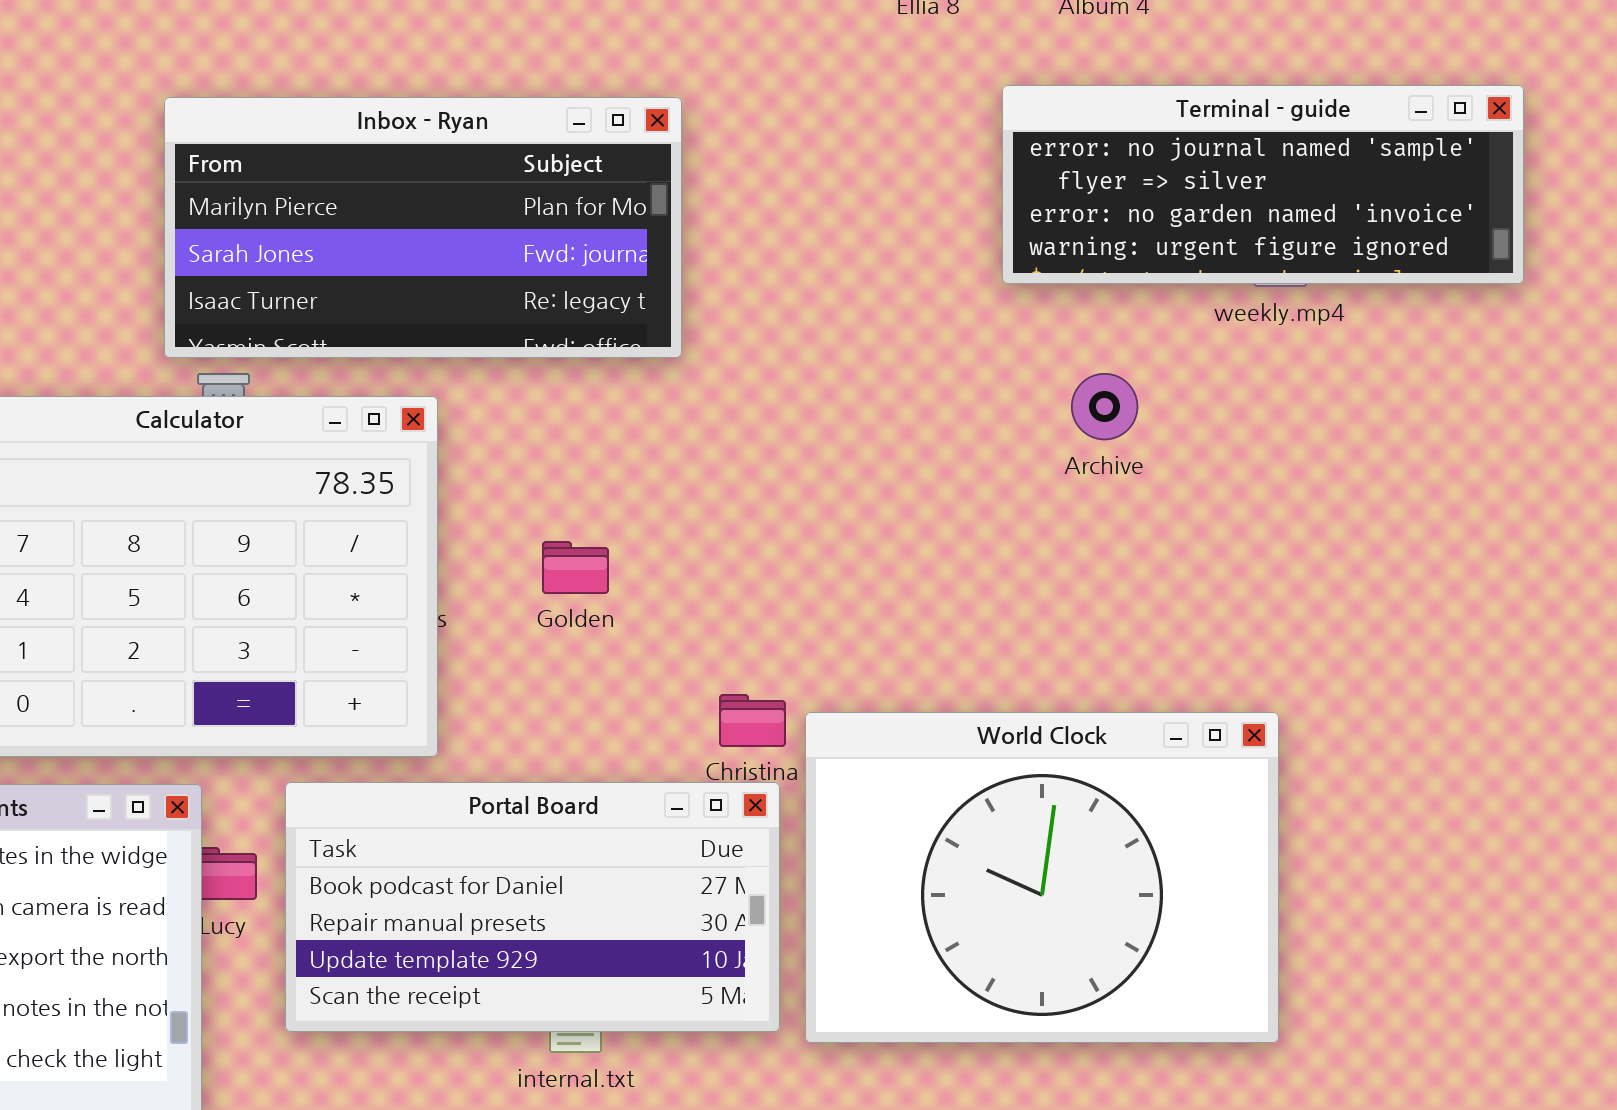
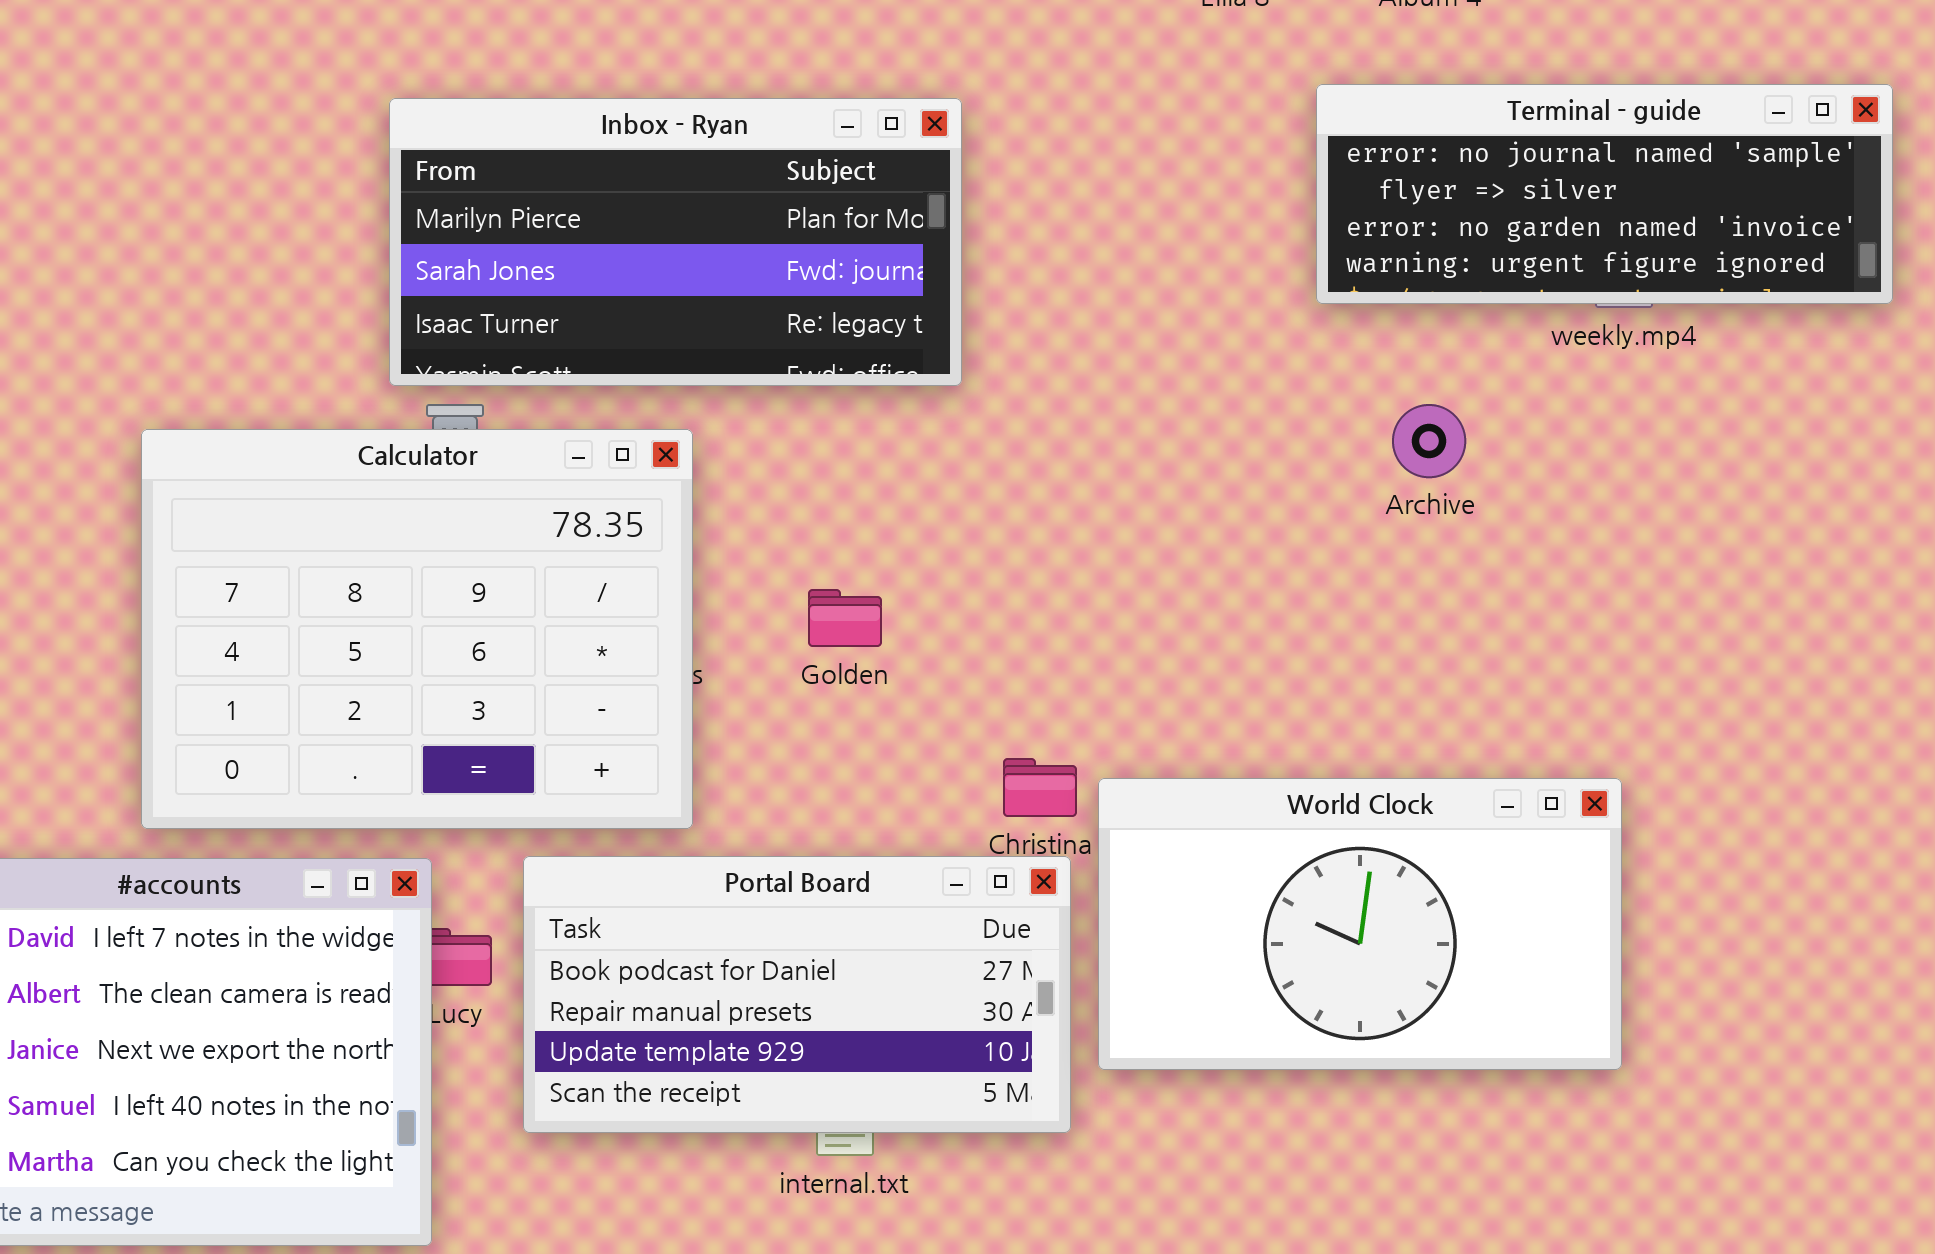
World Clock: [805,712,1279,1043] -> [1098,778,1622,1070], resized

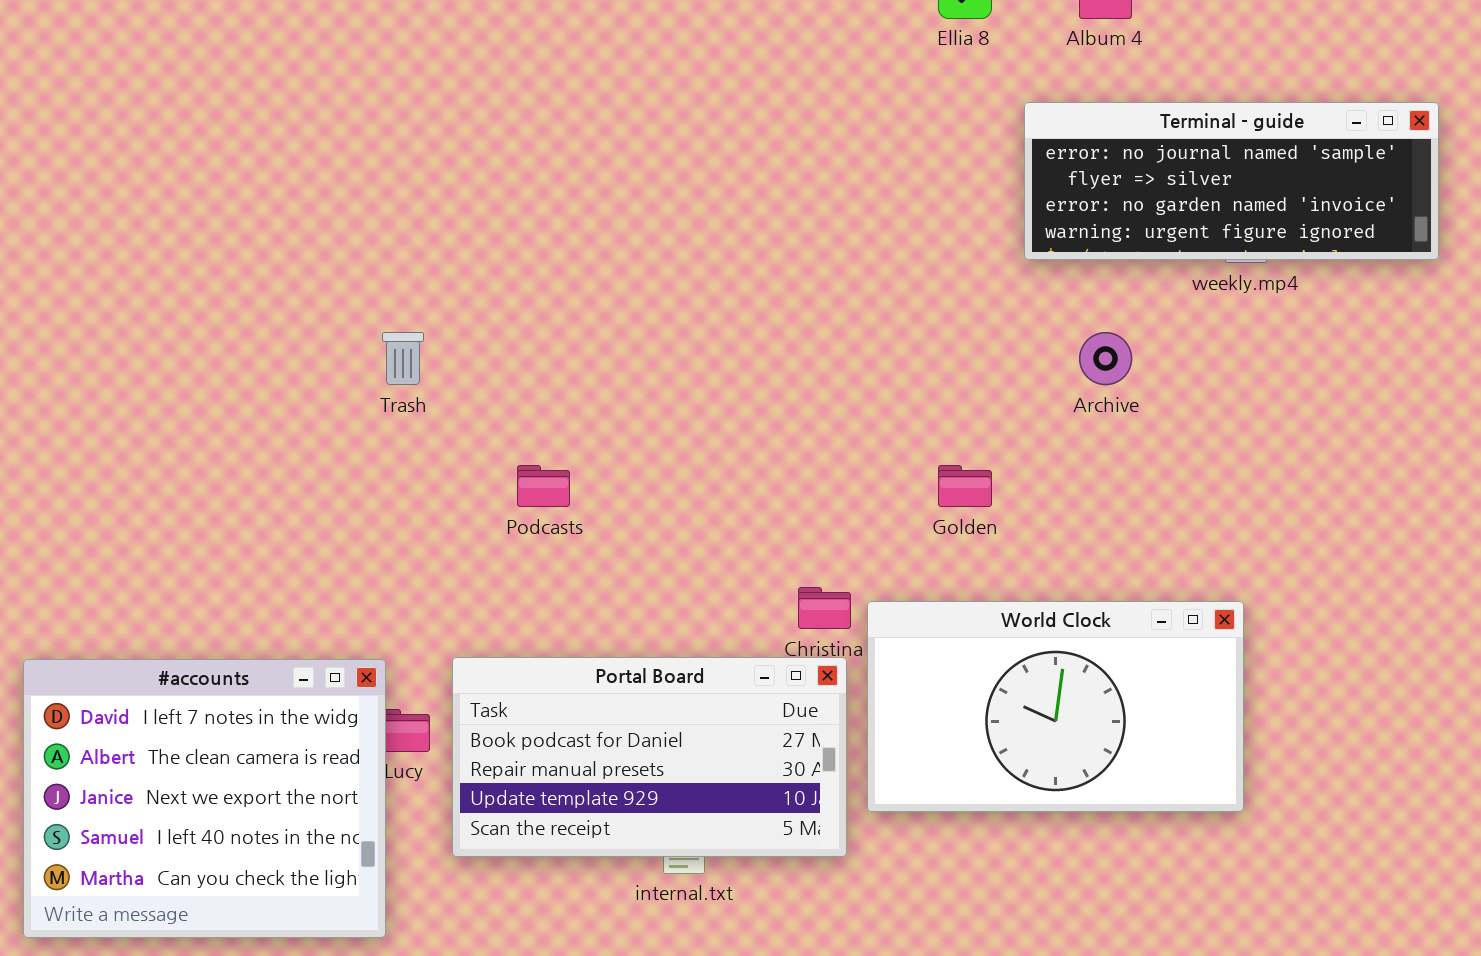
Inbox - Ryan: [389,98,962,386] -> none, closed
Calculator: [141,429,693,829] -> none, closed
Golden: [808,589,882,647] -> [938,465,992,507], moved

